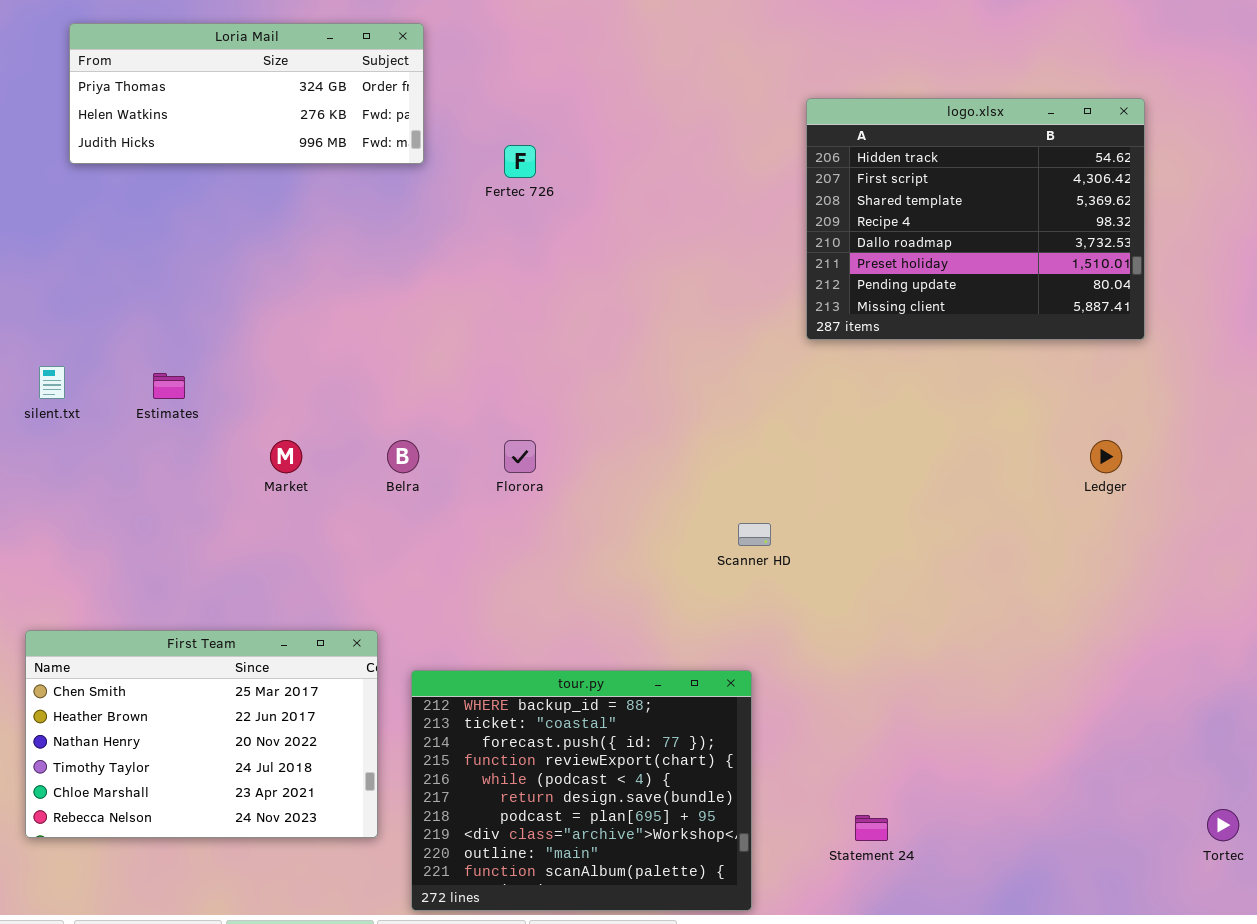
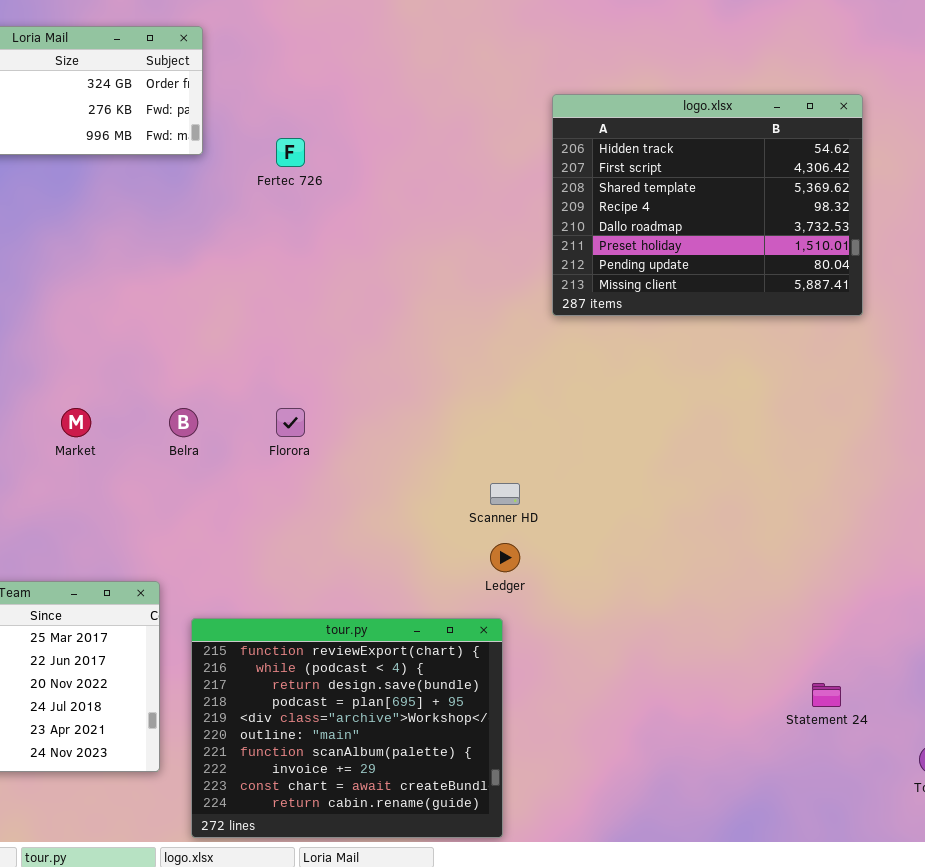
Ledger: [1090,440,1122,473] -> [490,543,520,572], moved
tour.py: [411,670,752,911] -> [191,618,503,838], scrolled down 3 rows
Statement 24: [855,815,888,841] -> [812,683,841,707], moved

